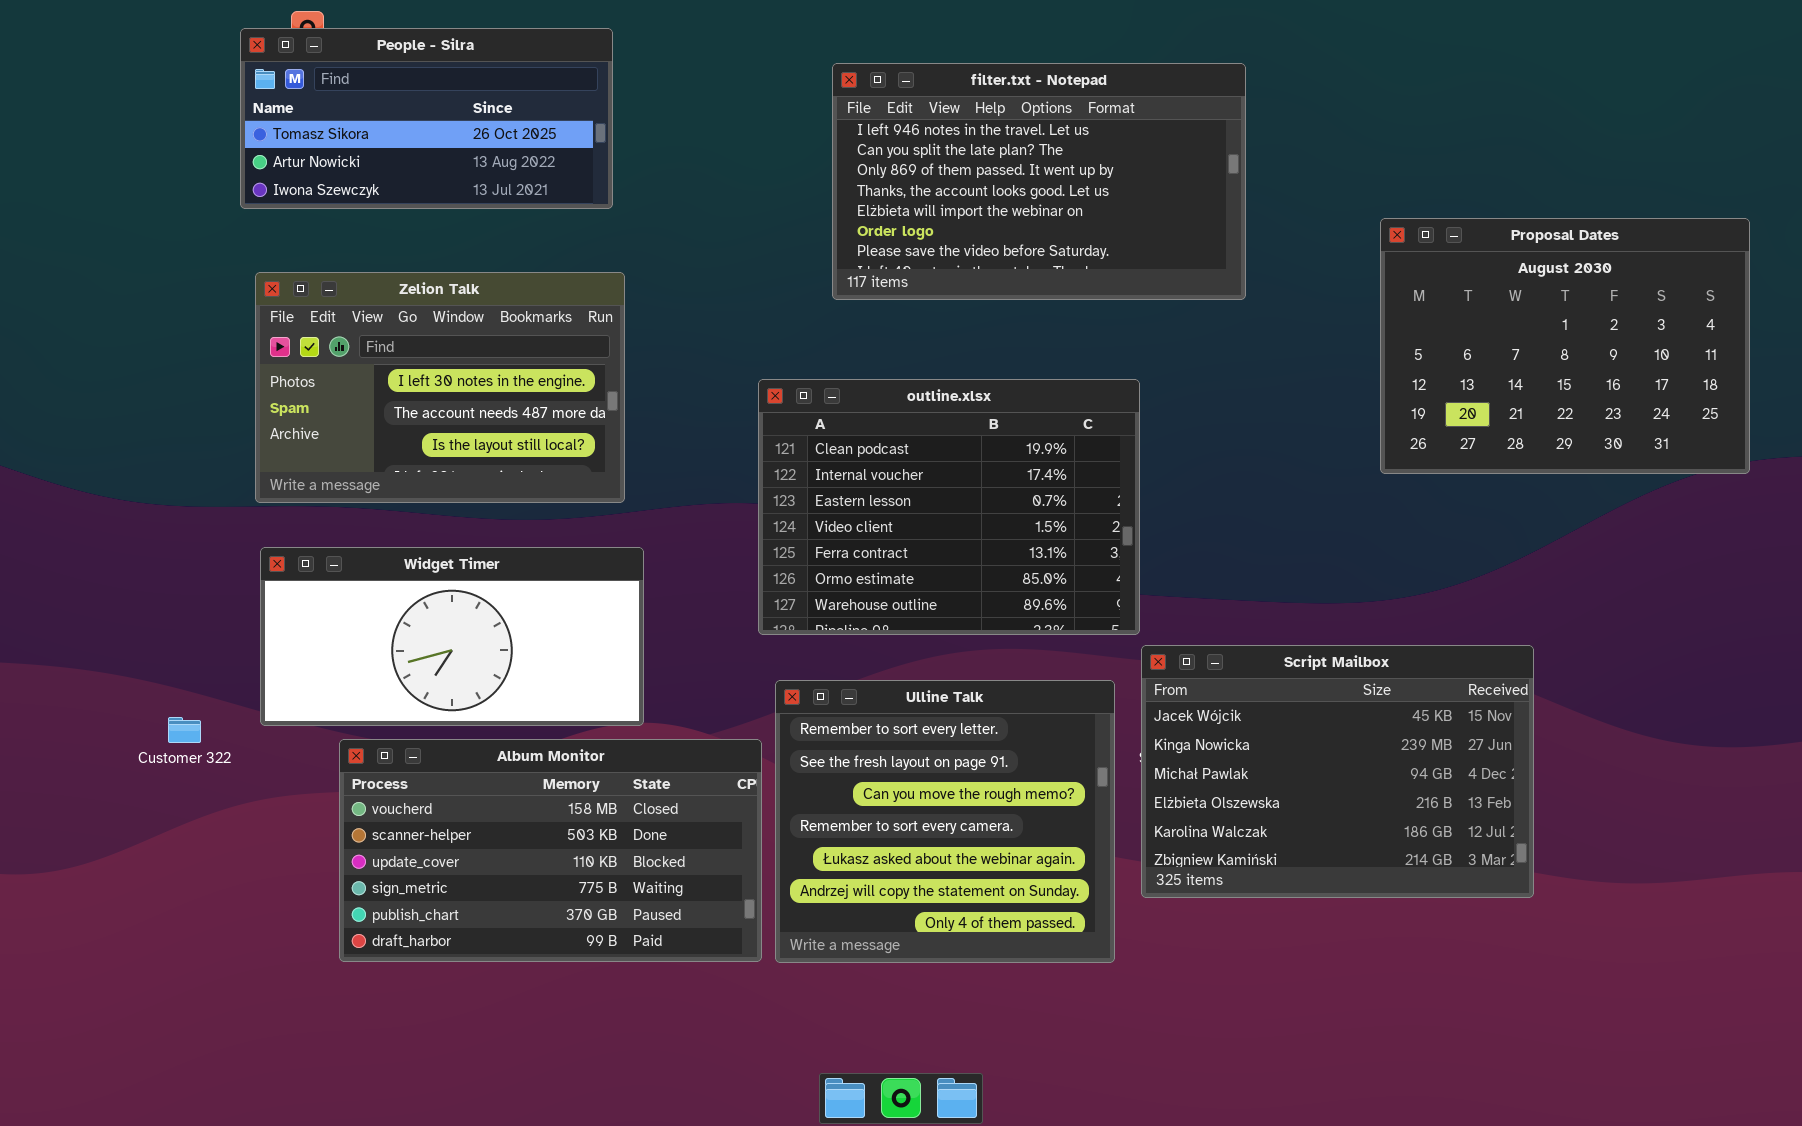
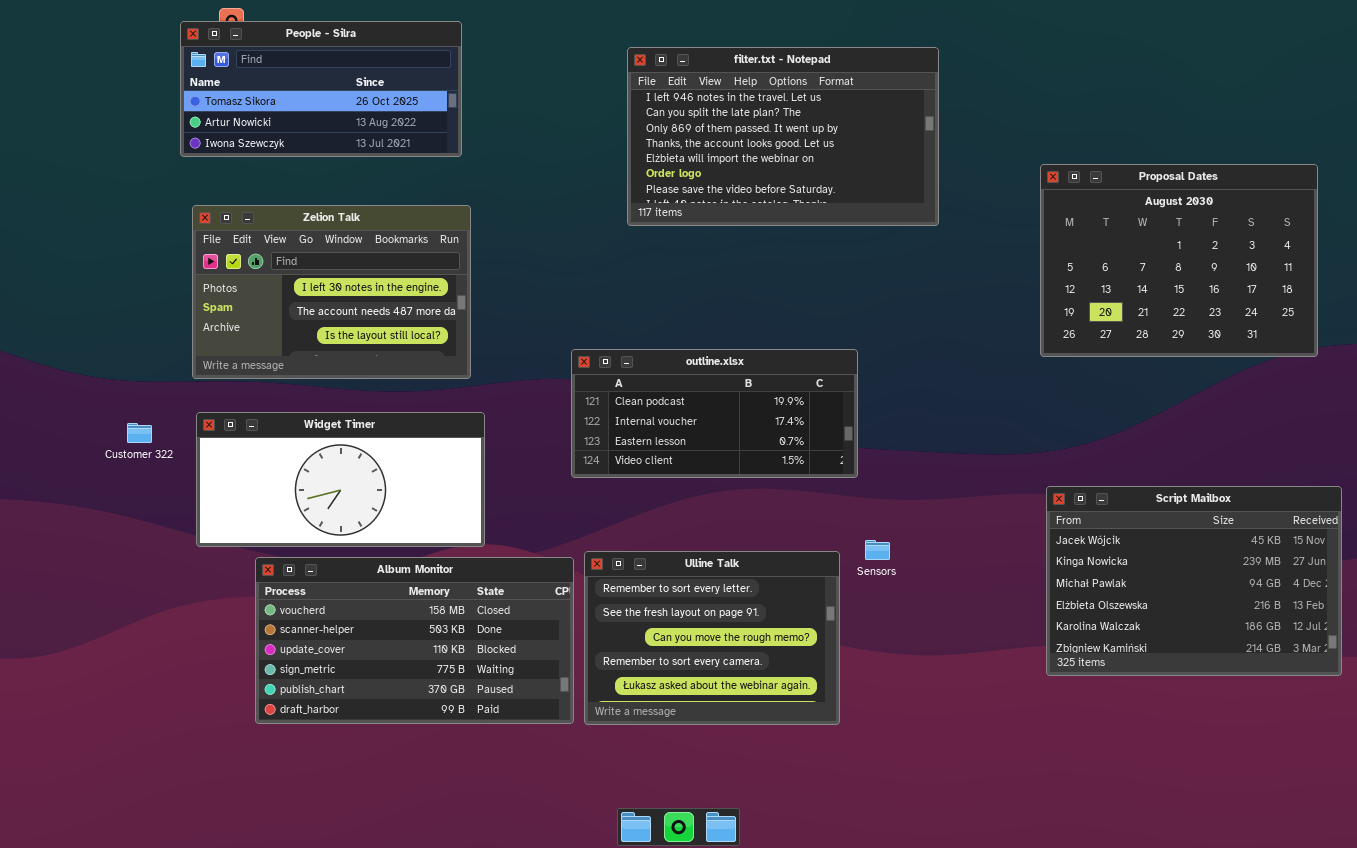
outline.xlsx: [758,379,1140,635] -> [571,349,858,478], resized
Script Mailbox: [1141,645,1534,898] -> [1046,486,1342,676], moved
Ulline Talk: [775,680,1115,963] -> [584,551,840,725], resized
Customer 322: [168,717,201,743] -> [127,423,152,443], moved

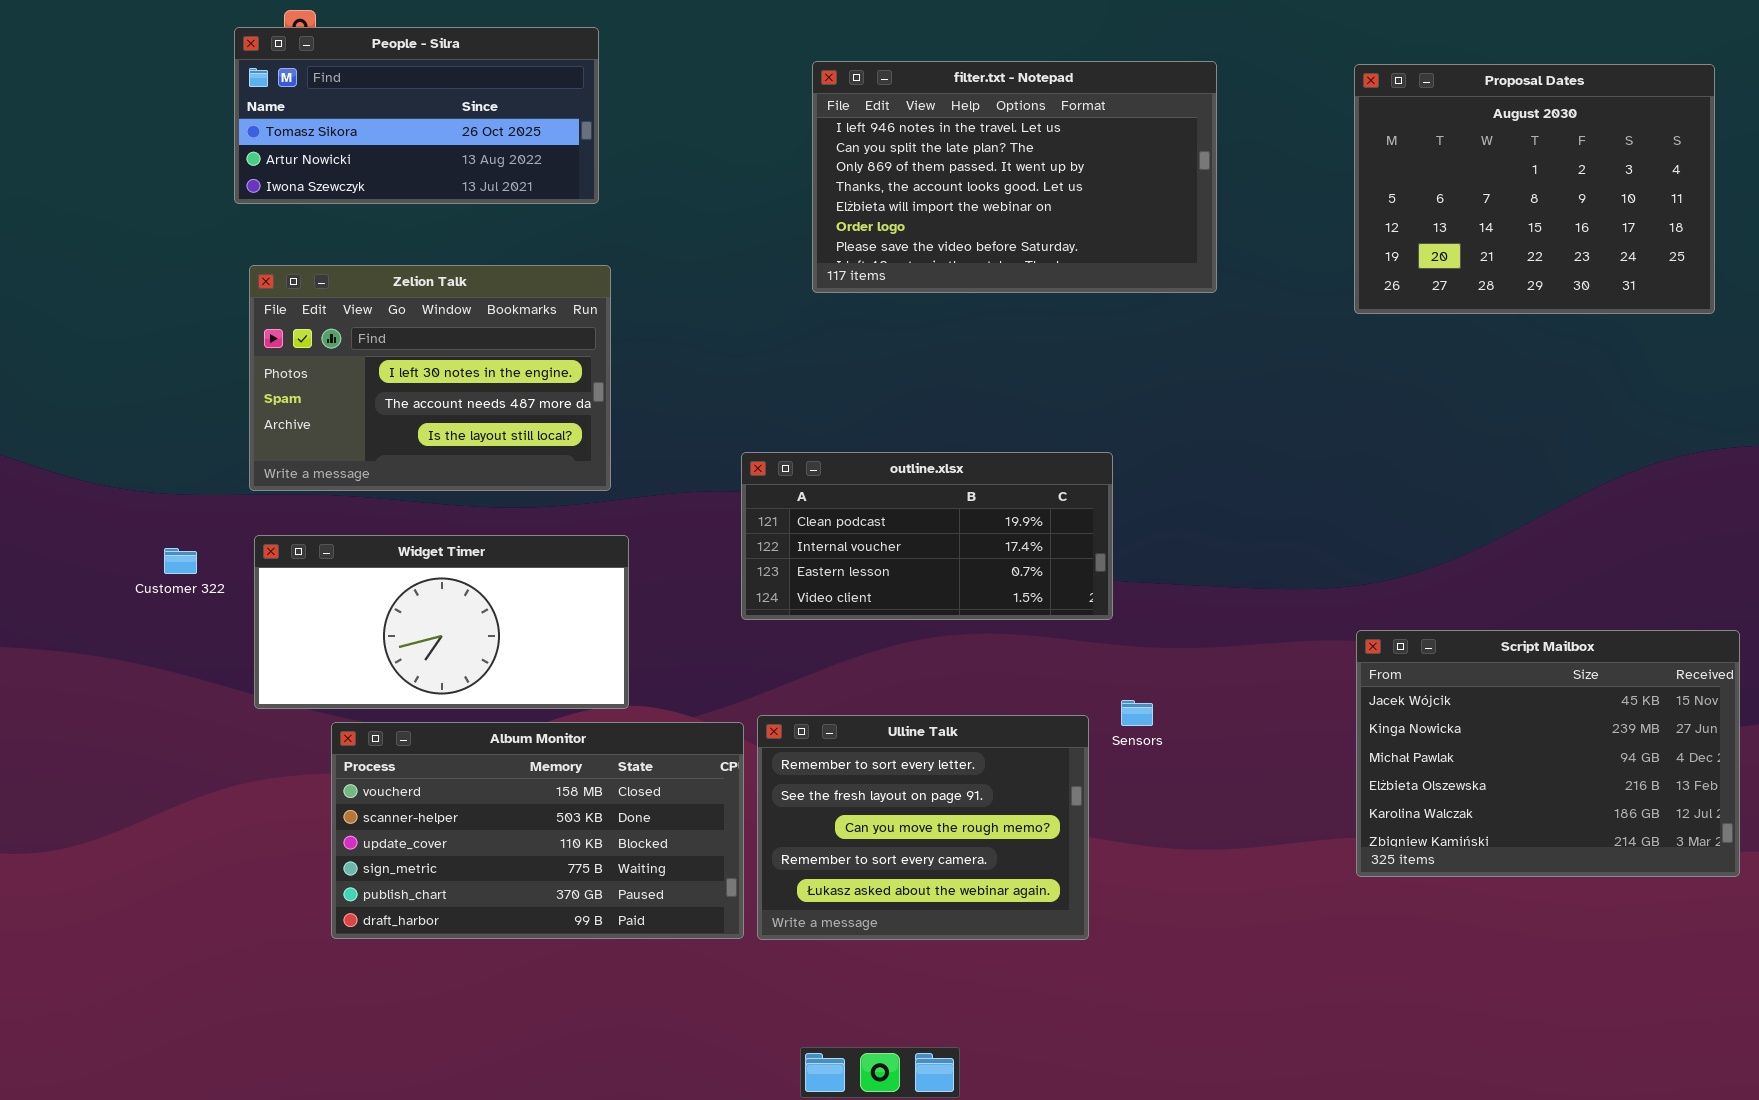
Proposal Dates: [1040,164,1318,357] -> [1354,64,1715,314], moved

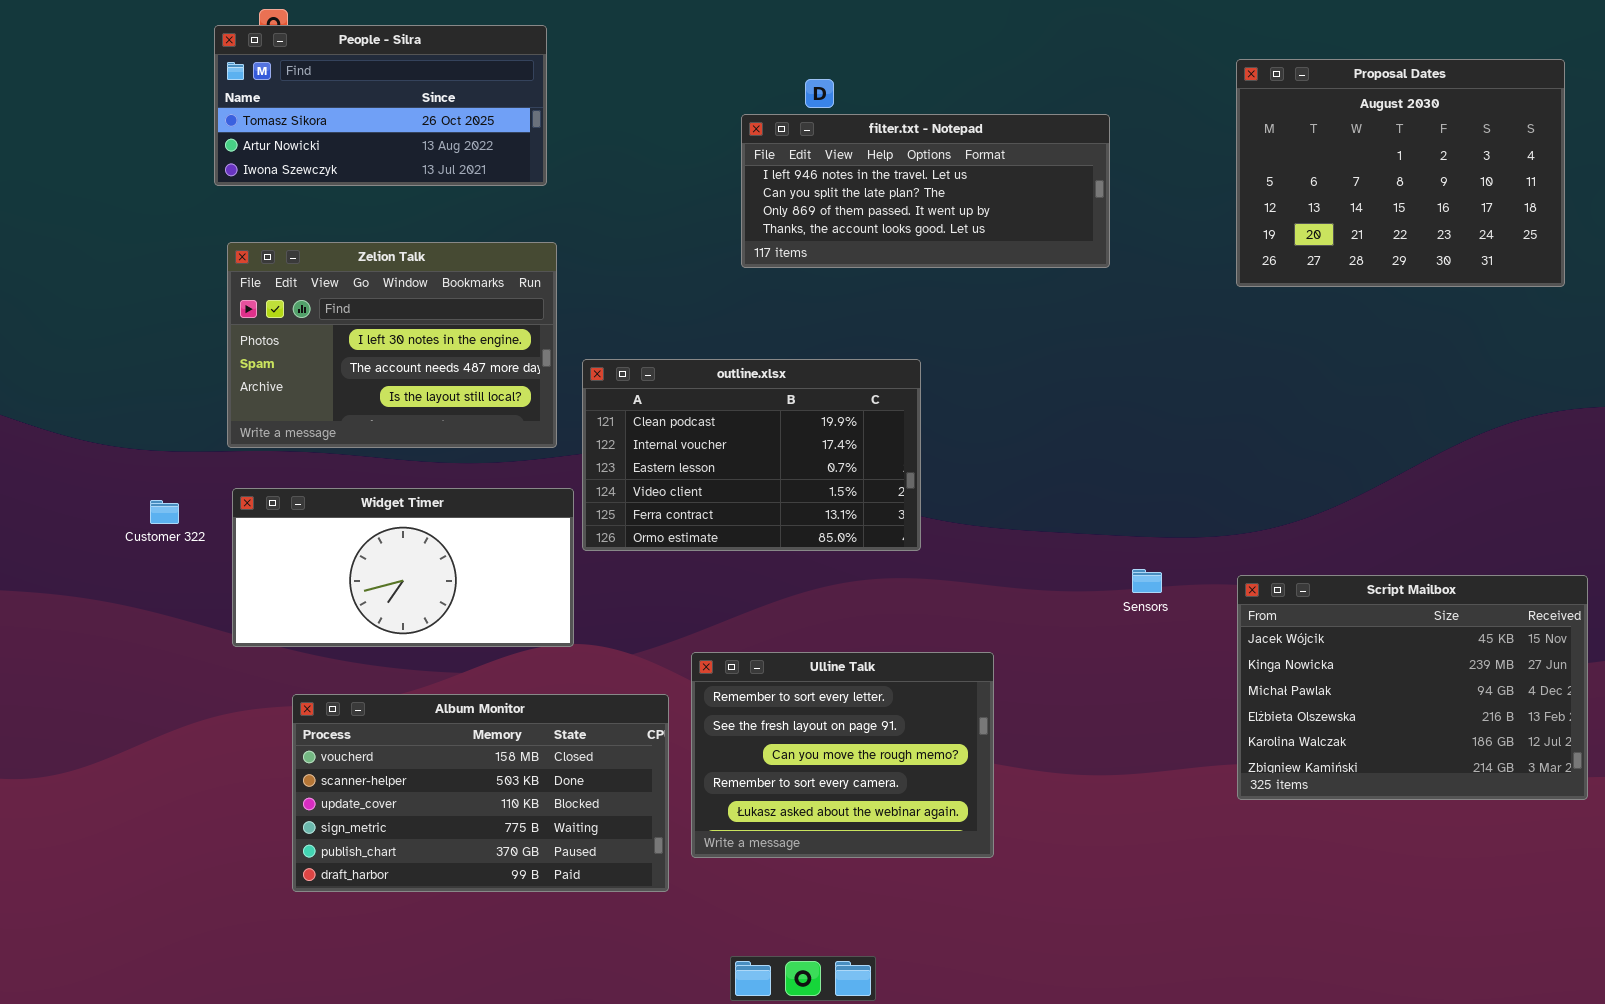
filter.txt - Notepad: [812,61,1217,293] -> [741,114,1110,268], resized
outline.xlsx: [741,452,1113,620] -> [582,359,921,551], moved, resized
Sensors: [1121,700,1153,726] -> [1132,569,1162,593], moved
Album Monitor: [331,722,744,939] -> [292,694,669,892], moved

